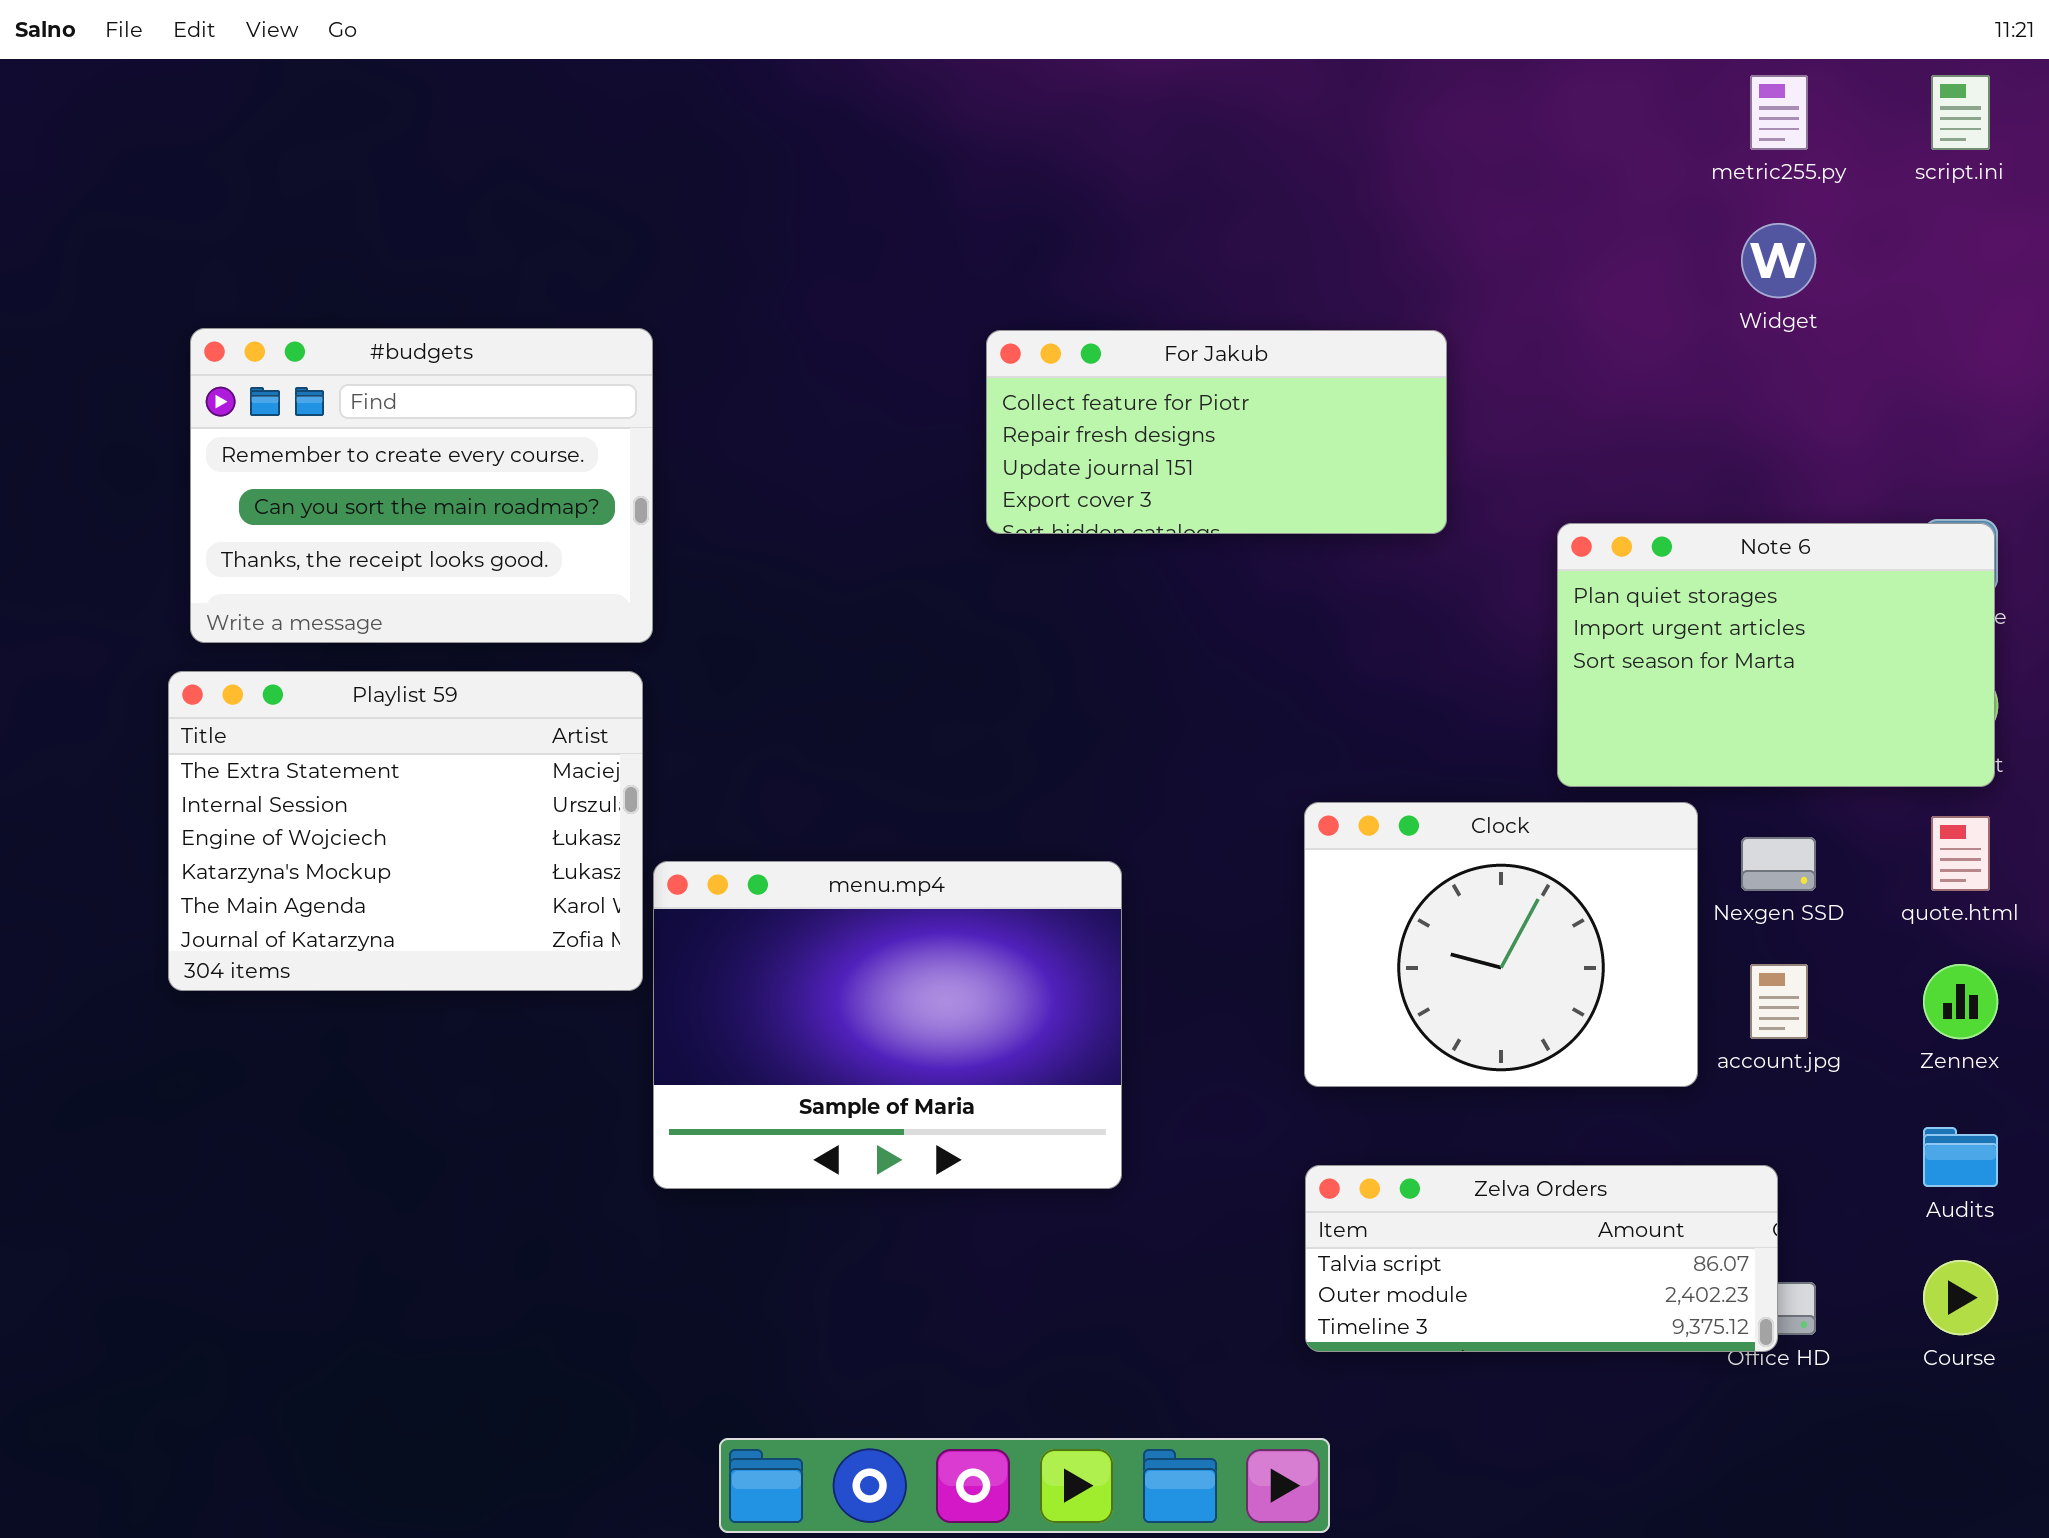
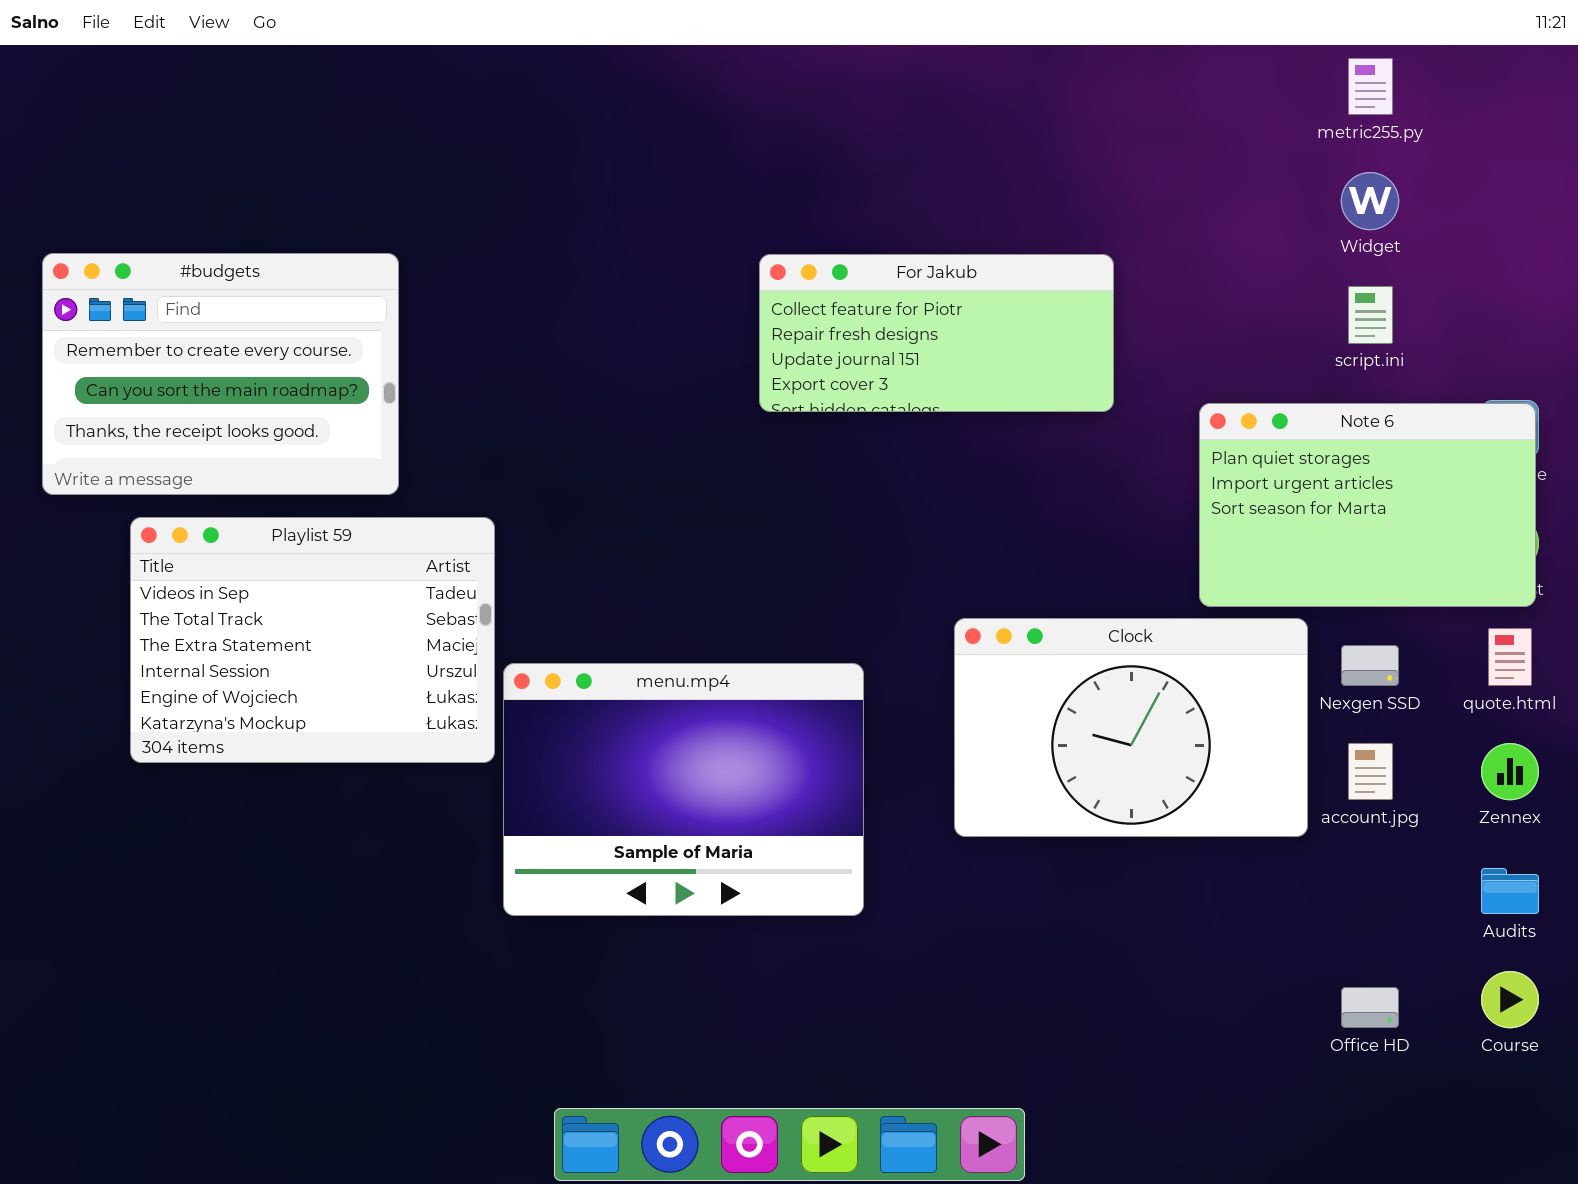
script.ini: [1931,75,1990,150] -> [1348,286,1393,344], moved
#budgets: [190,328,653,643] -> [42,253,399,495], moved
Playlist 59: [168,671,643,991] -> [130,517,495,763], scrolled up 2 rows
Clock: [1304,802,1698,1087] -> [954,618,1308,837], resized
Zelva Orders: [1305,1165,1778,1352] -> none, closed

